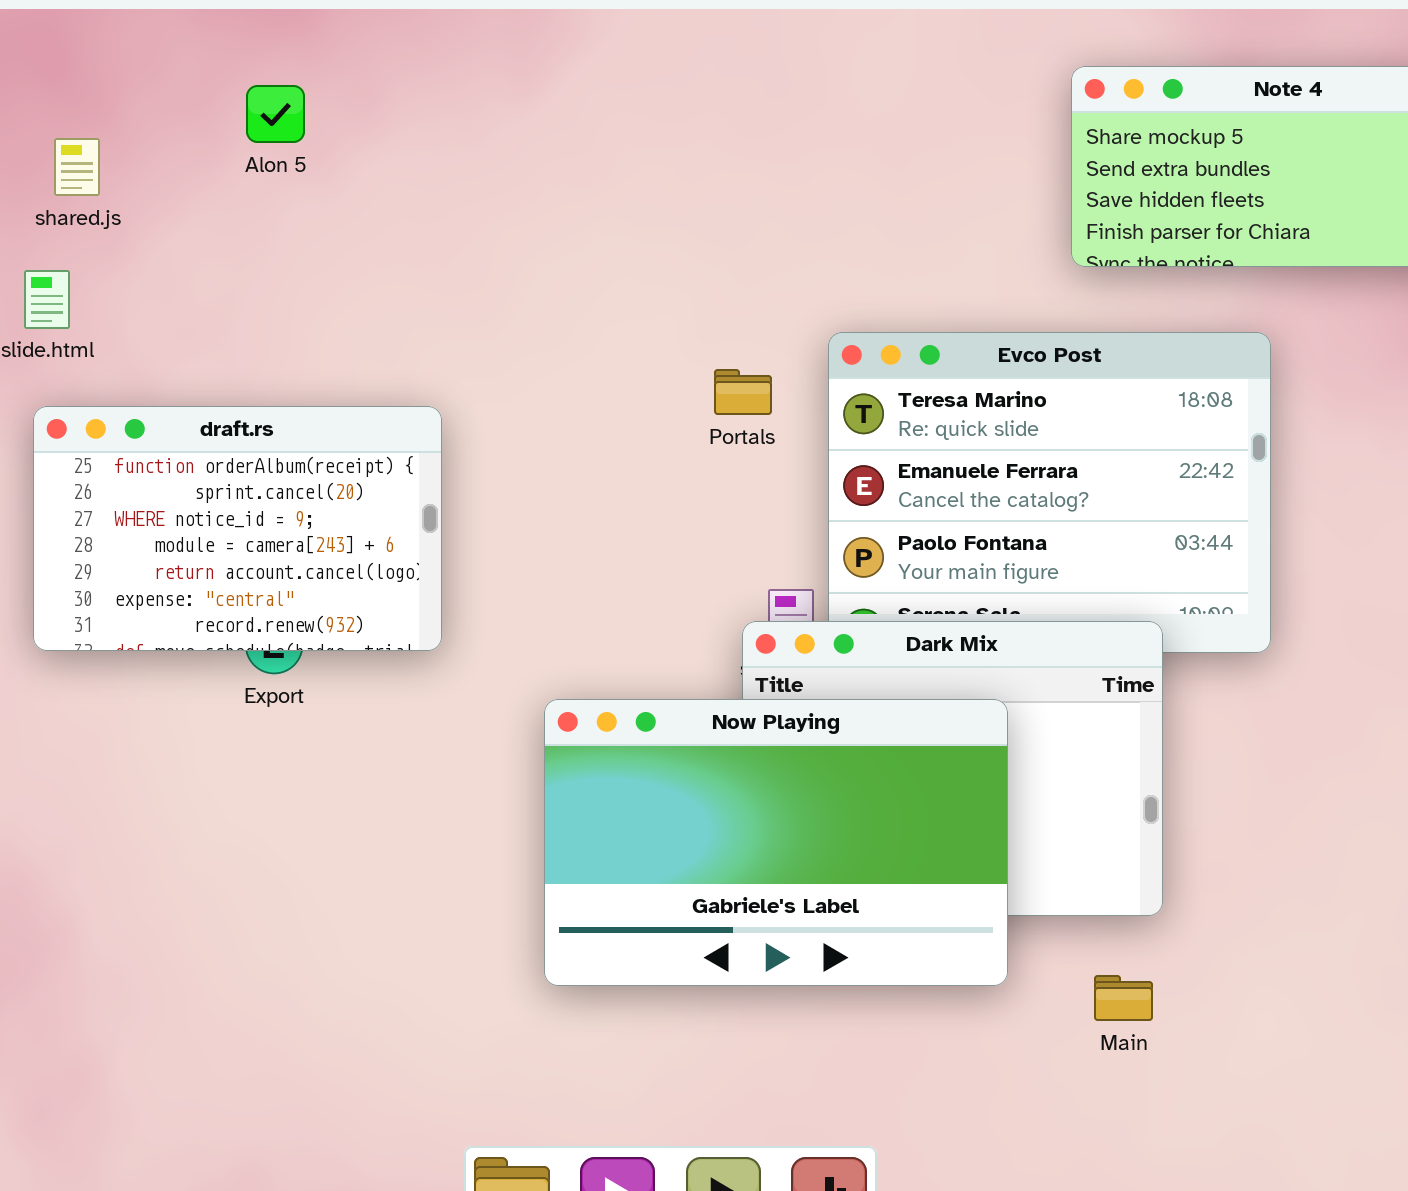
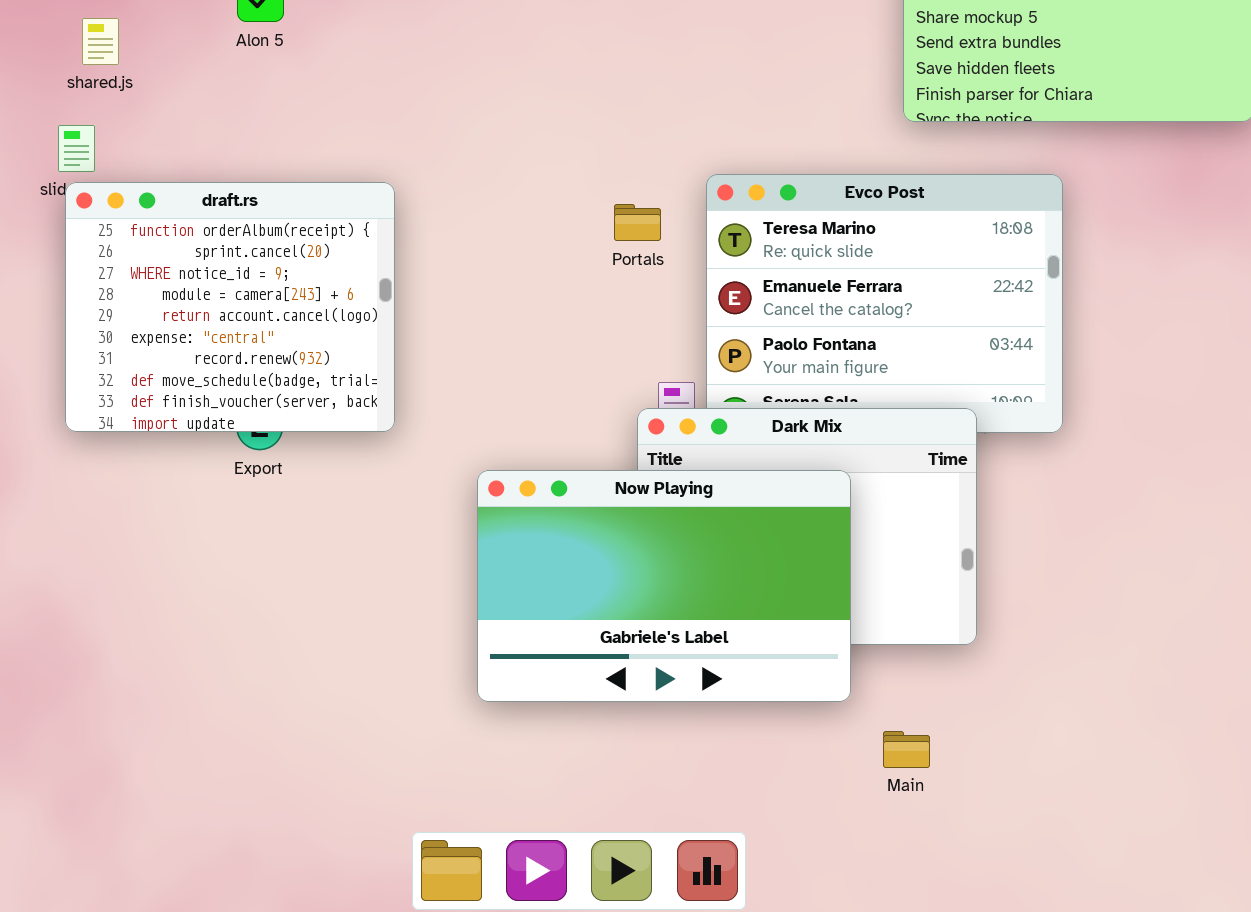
draft.rs: [33,406,442,651] -> [65,182,395,432], resized
Main: [1094,975,1153,1021] -> [883,731,930,768], moved

